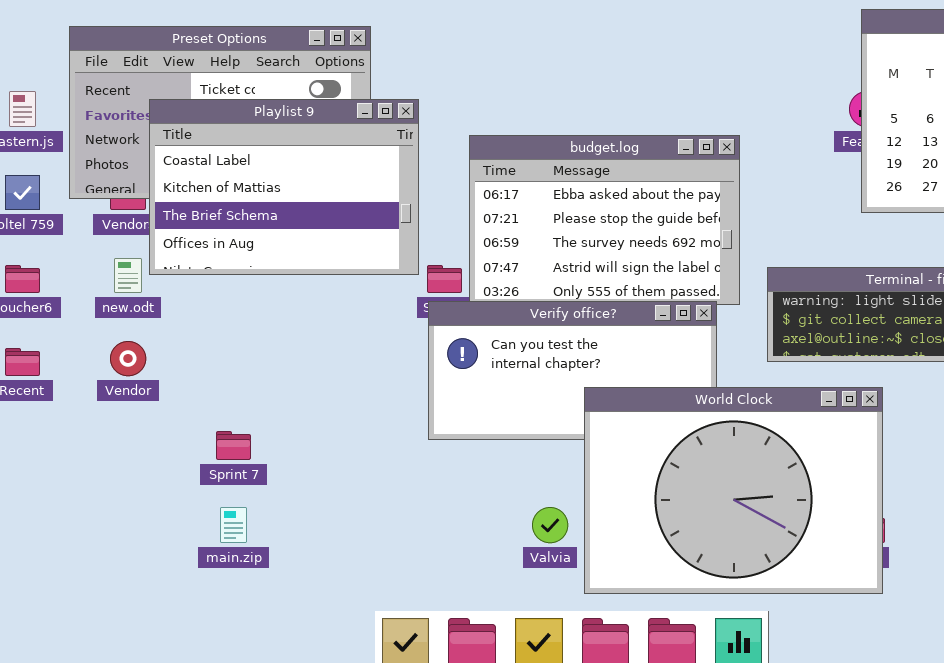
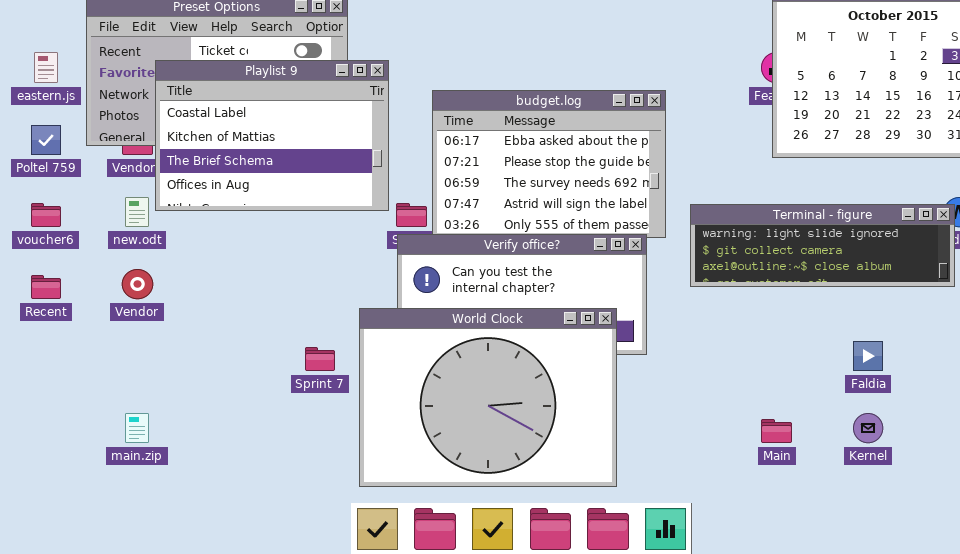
World Clock: [584,387,883,594] -> [359,308,617,487], moved
Sprint 7: [216,431,251,460] -> [305,347,335,371], moved
main.zip: [220,507,247,543] -> [125,413,149,443], moved

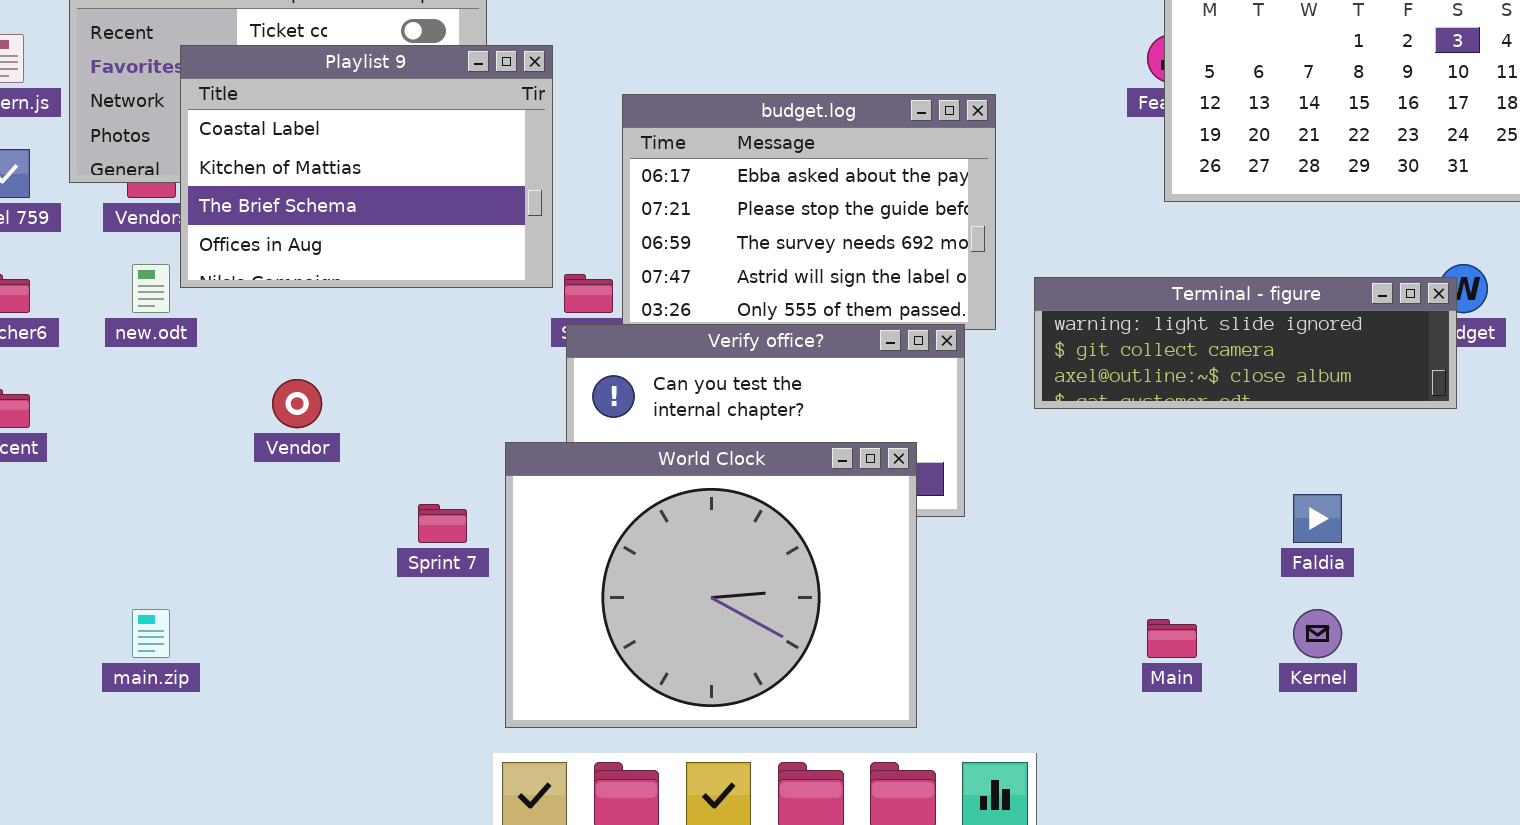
Vendor: [122,269,153,299] -> [272,379,322,428], moved

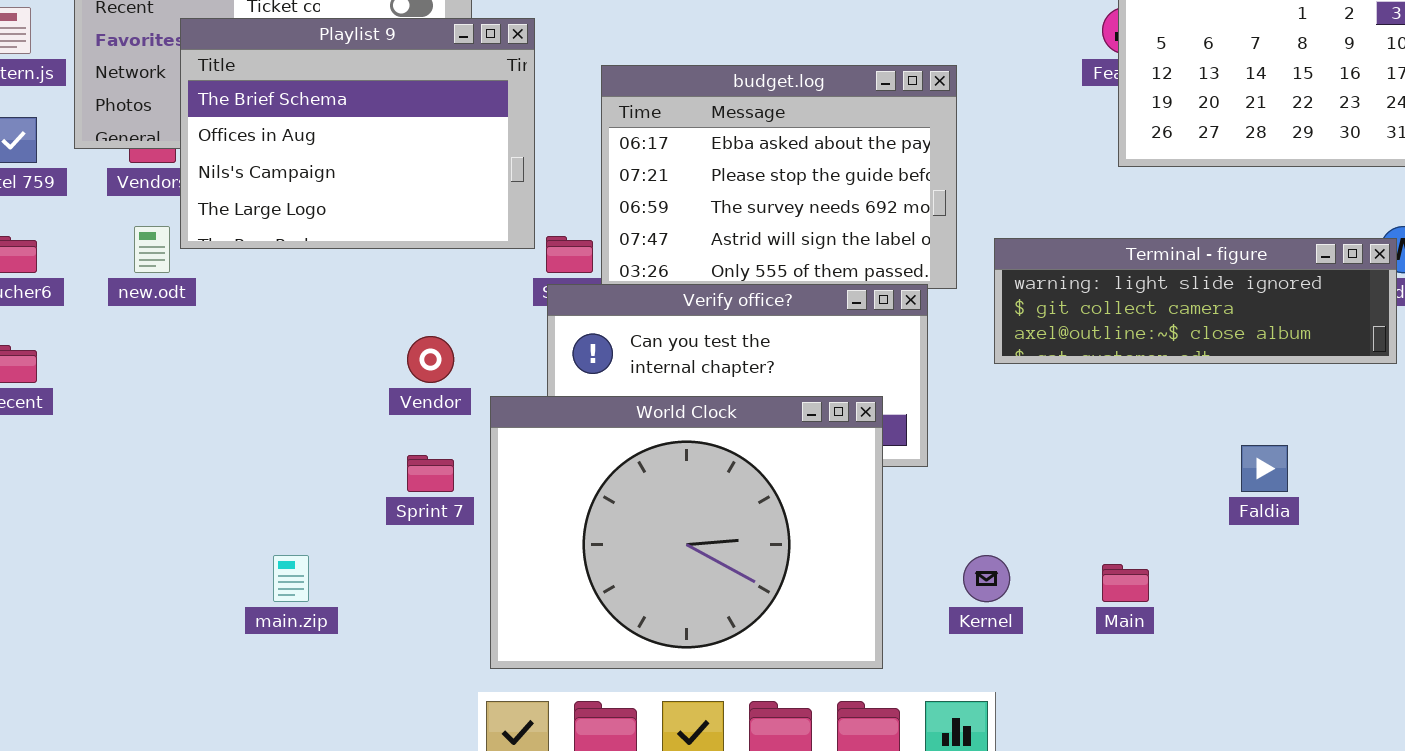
Playlist 9: [180,45,553,288] -> [180,18,535,249], scrolled down 2 rows
Vendor: [272,379,322,428] -> [407,336,454,383], moved
main.zip: [132,609,170,658] -> [273,555,309,602], moved
Kernel: [1293,609,1342,658] -> [963,555,1010,602], moved

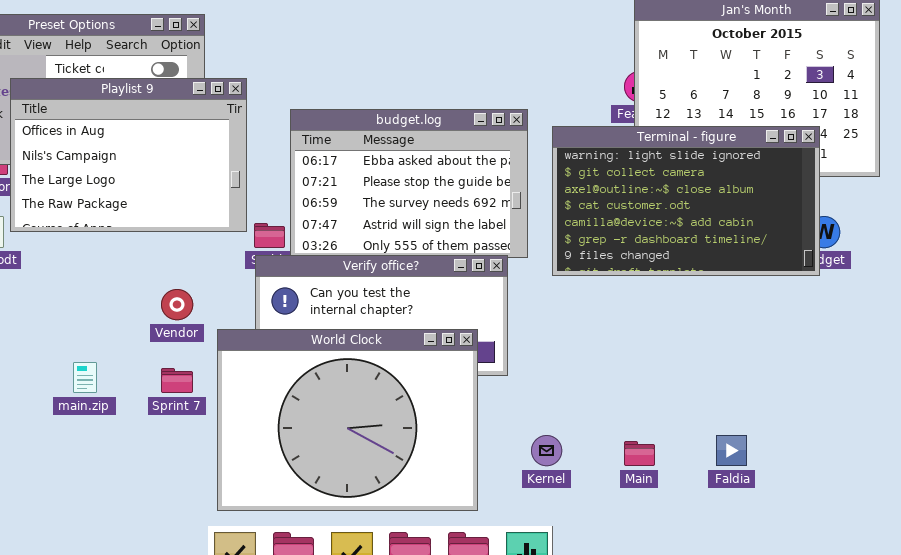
Playlist 9: [180,18,535,249] -> [10,78,247,232], scrolled down 1 row
Terminal - figure: [994,238,1397,364] -> [552,126,820,276], moved, resized
Faldia: [1241,445,1288,492] -> [716,435,747,466], moved
main.zip: [273,555,309,602] -> [73,362,97,393], moved

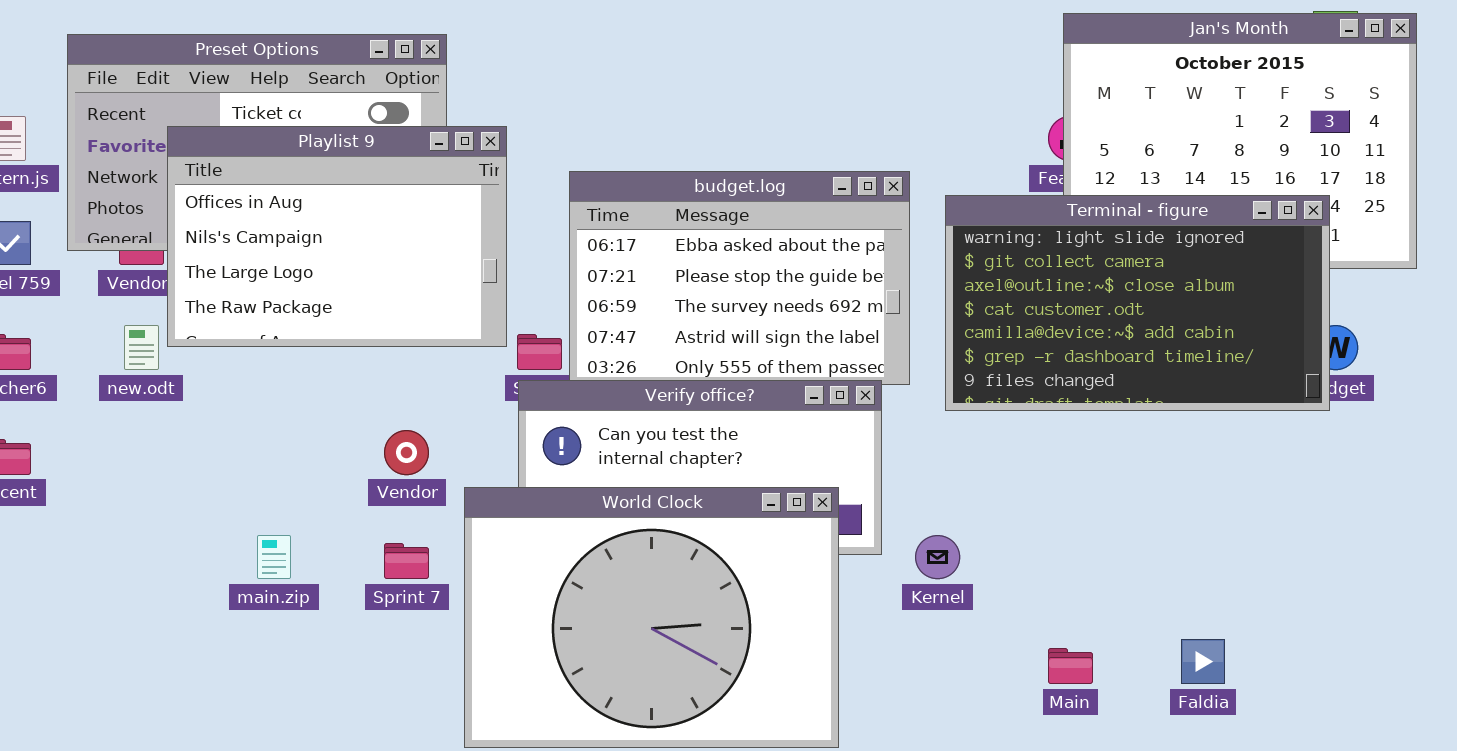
Kernel: [531,435,562,466] -> [915,535,960,579], moved

